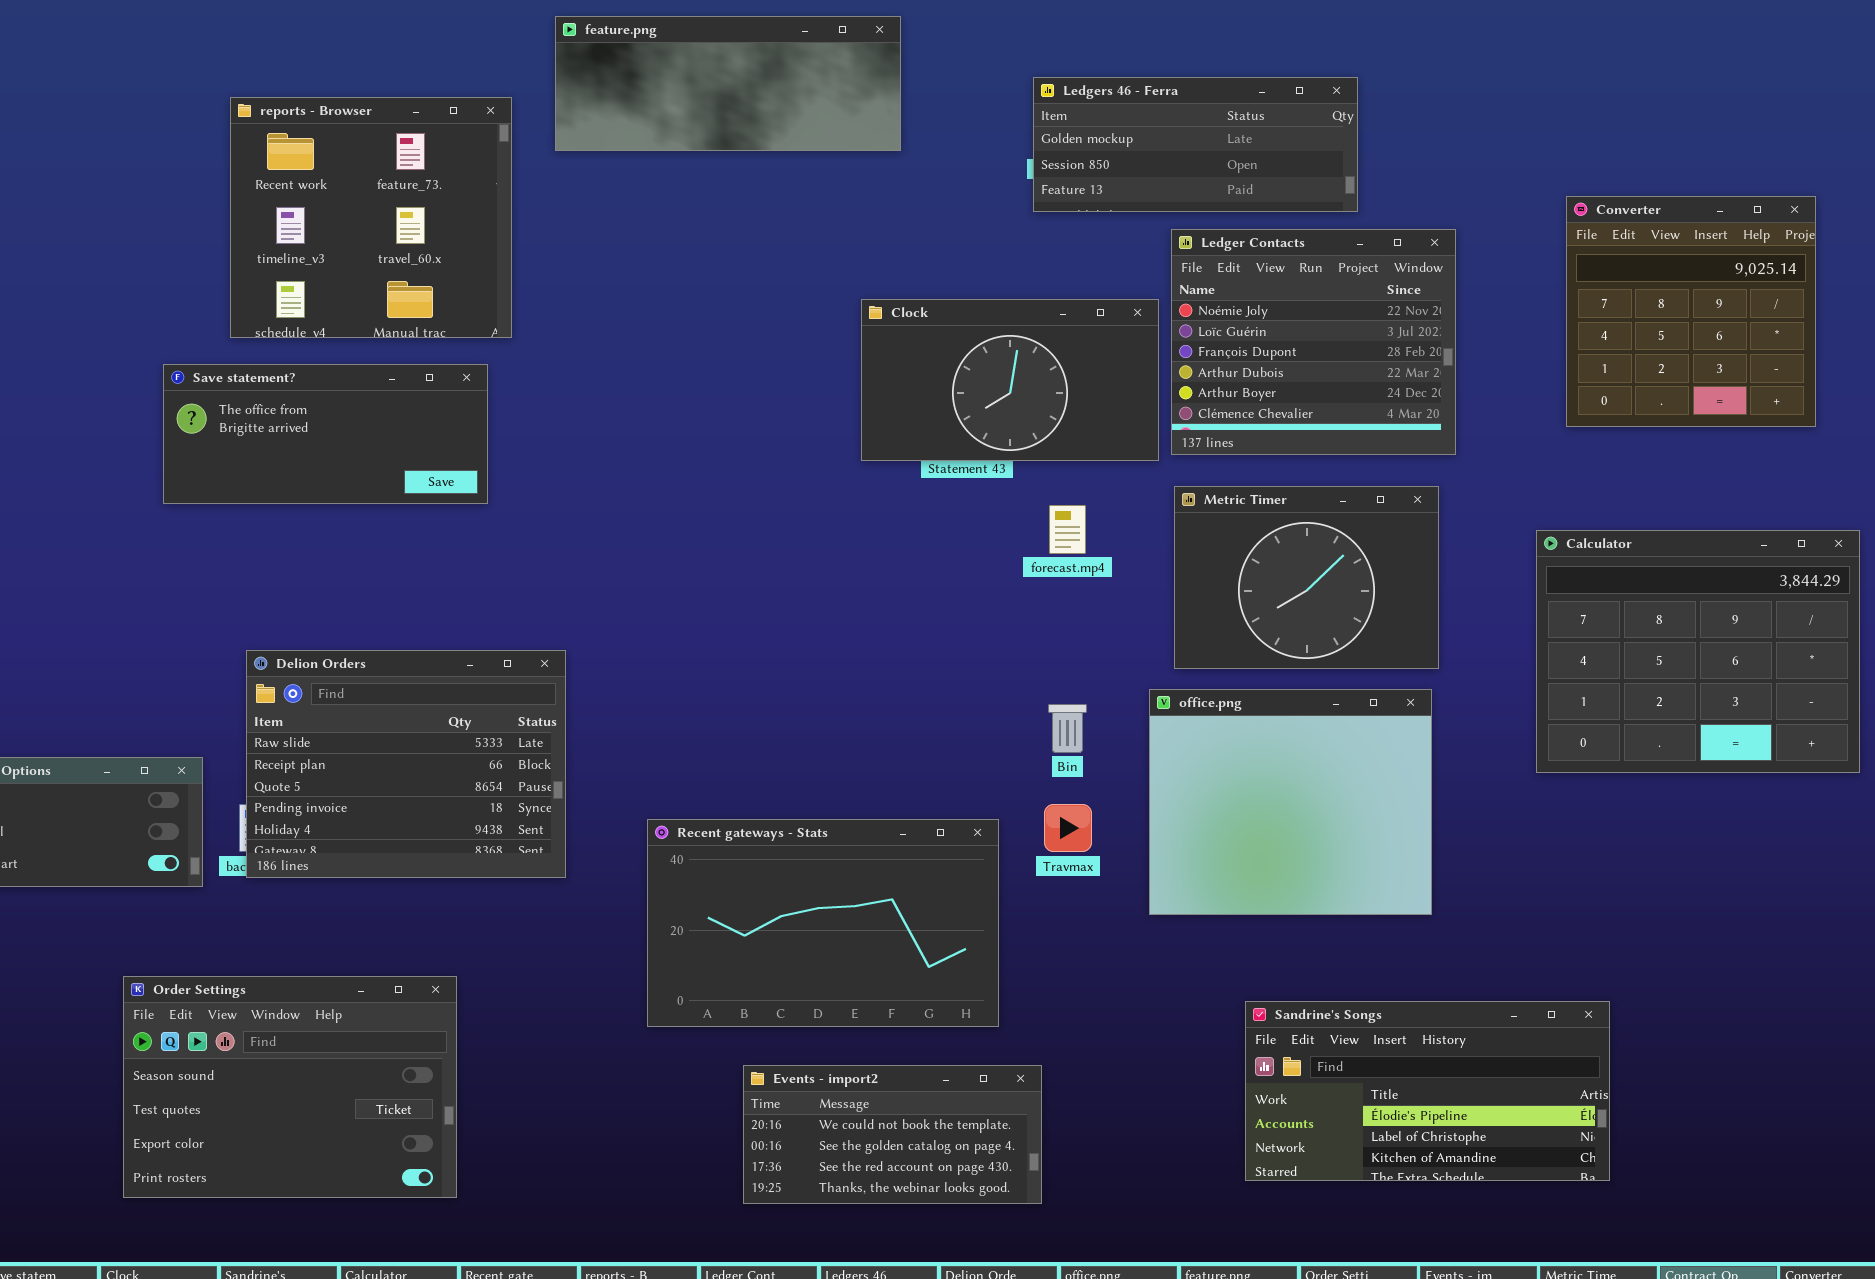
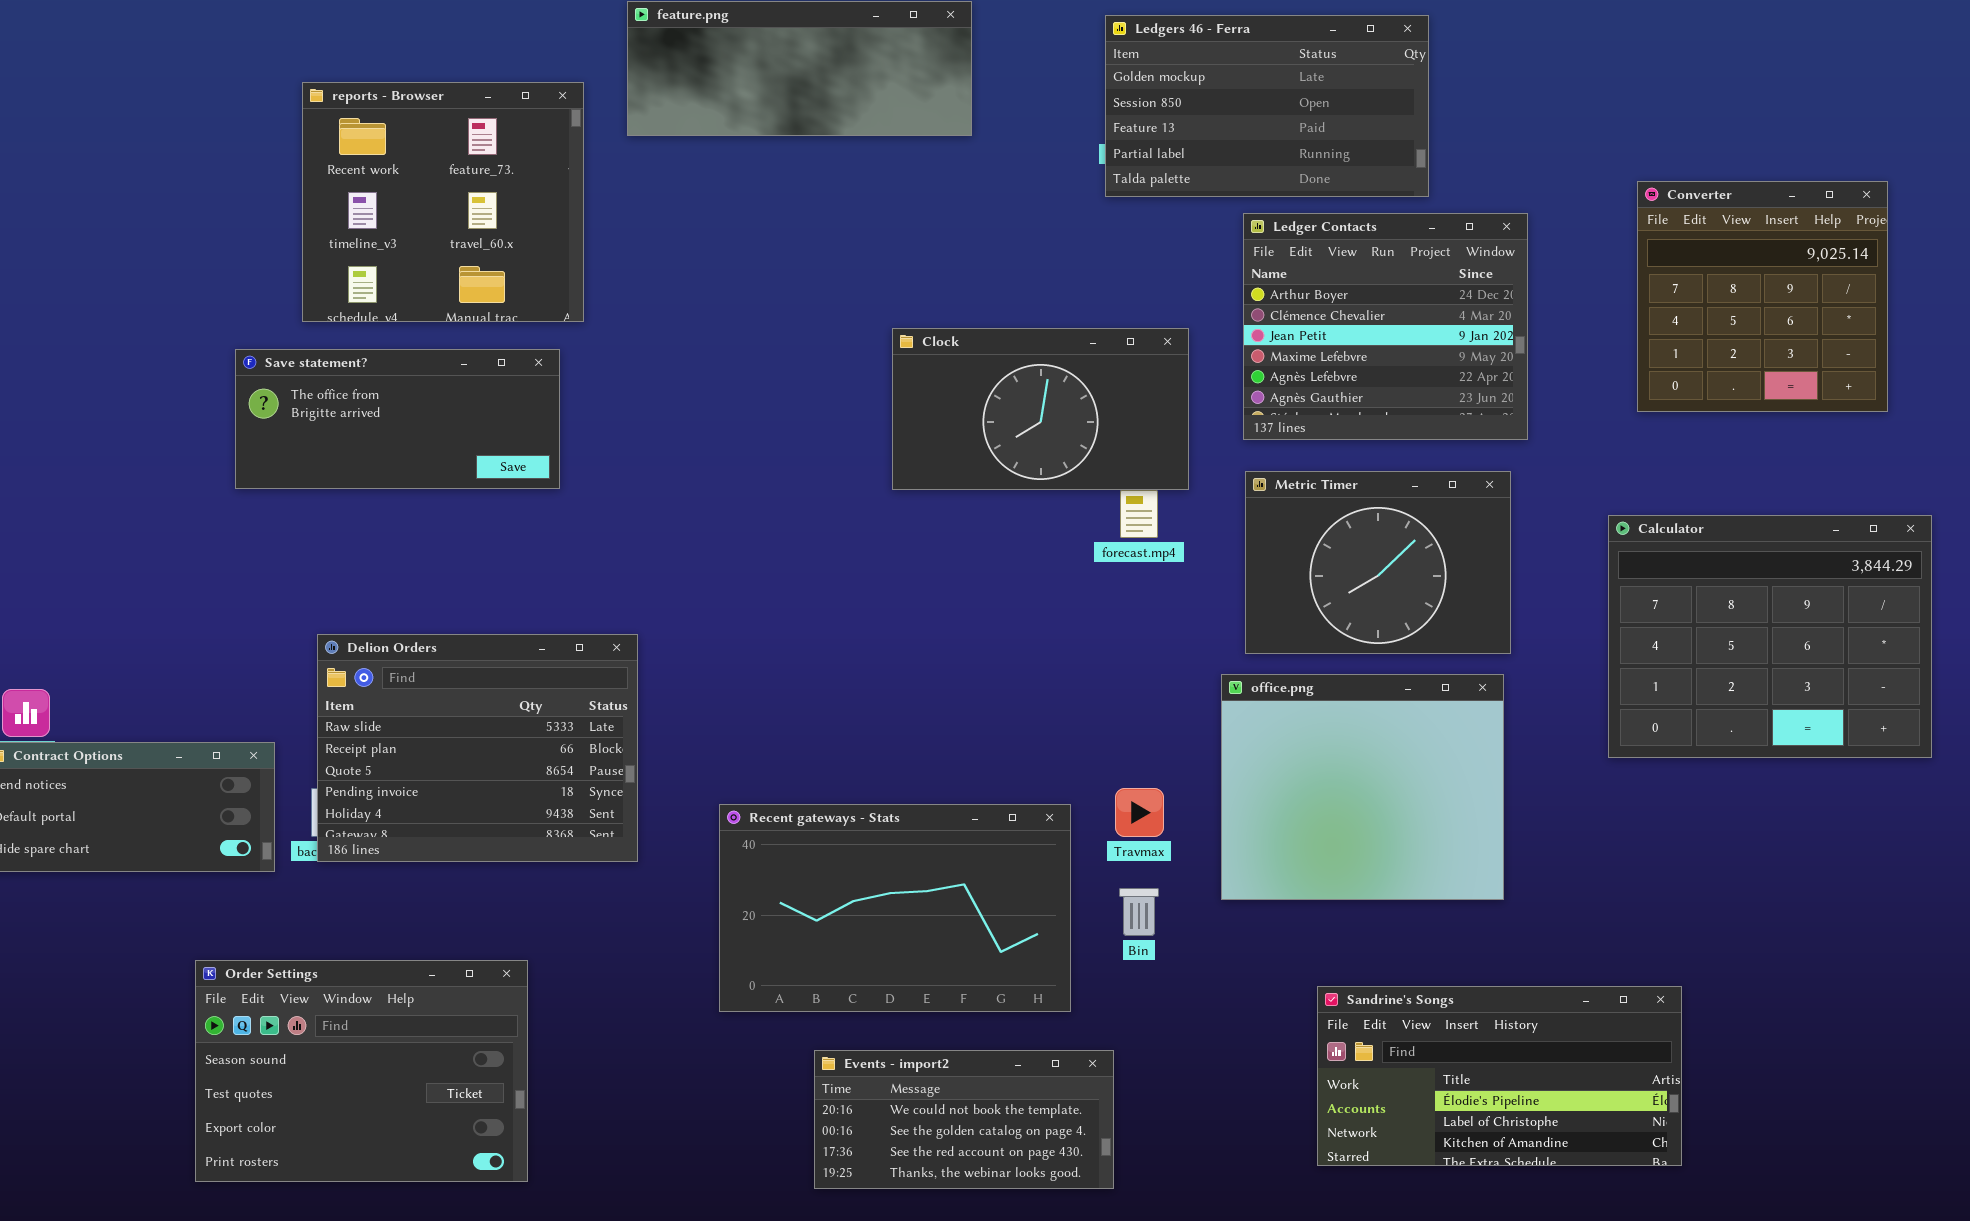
Ledgers 46 - Ferra: [1033,77,1358,212] -> [1105,15,1429,197], resized
Ledger Contacts: [1171,229,1456,455] -> [1243,213,1528,440], scrolled down 4 rows
Clock: [861,299,1159,461] -> [892,328,1189,490], moved
Bin: [1048,704,1087,753] -> [1119,888,1159,936], moved

